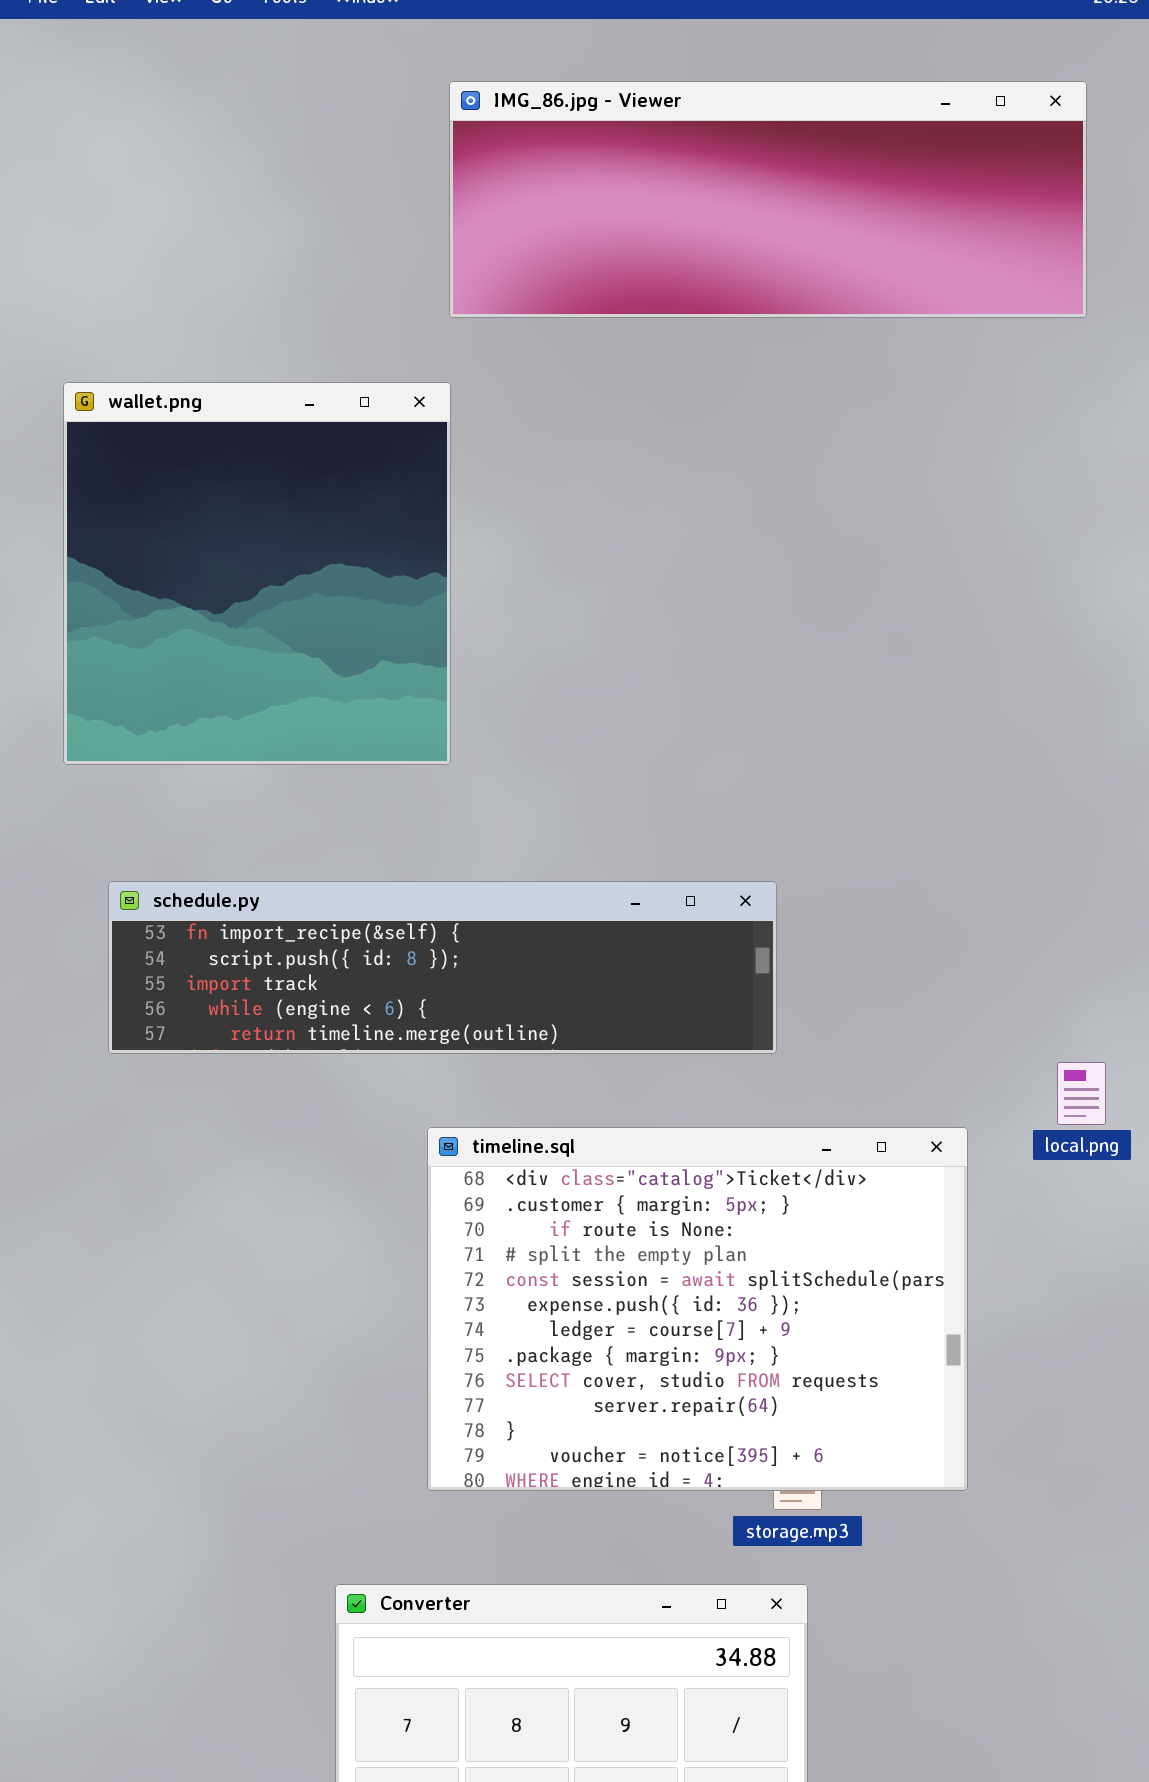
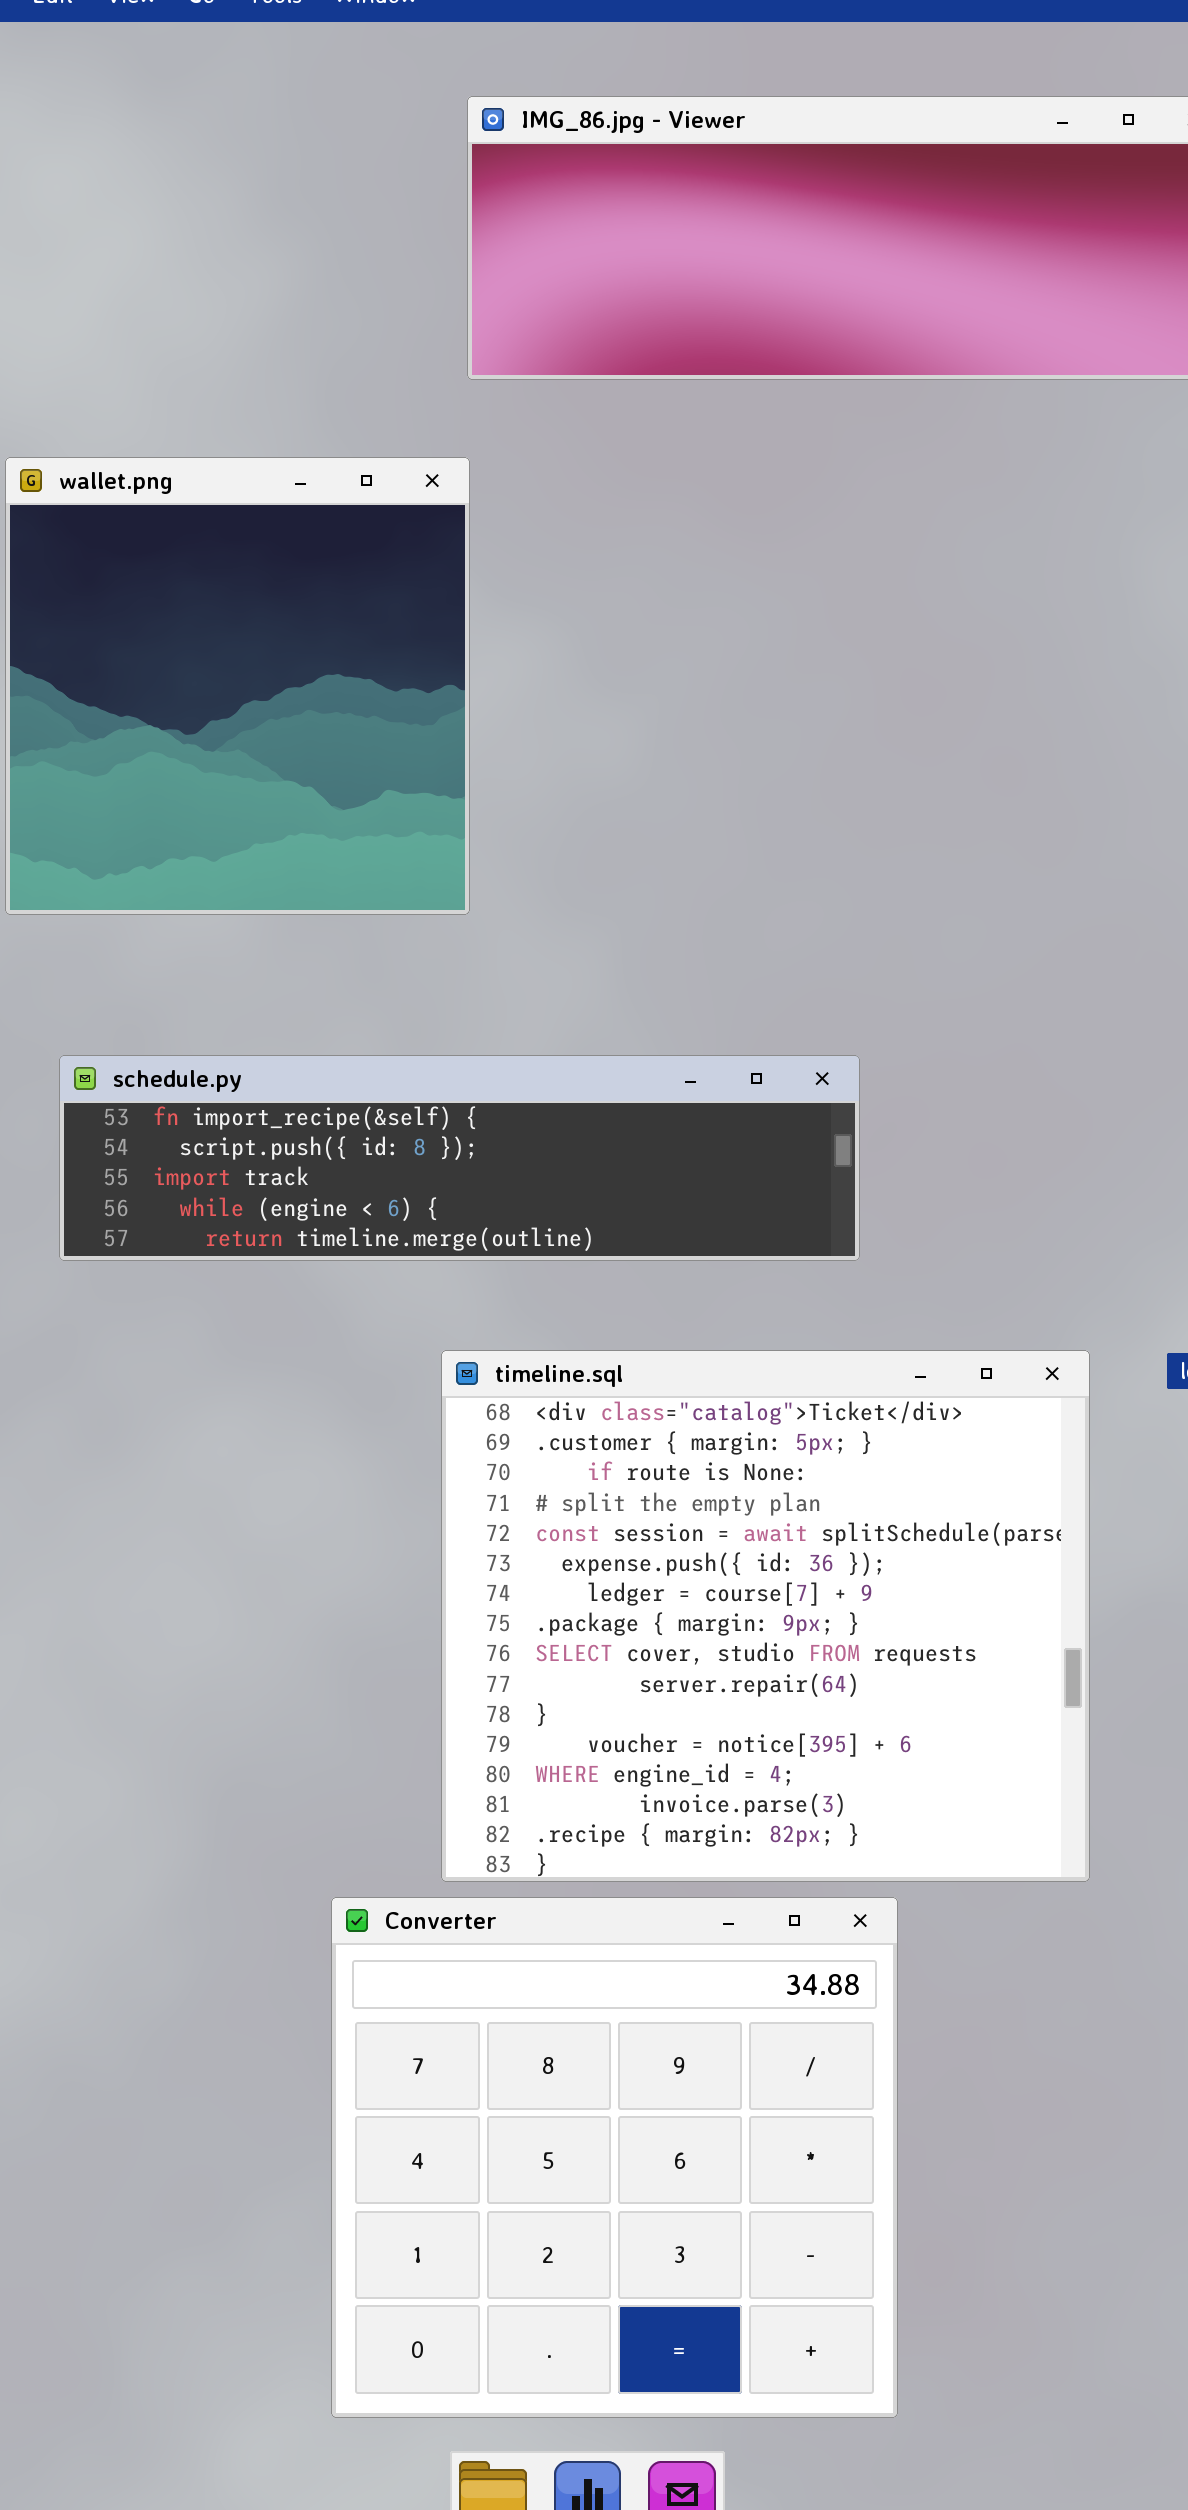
timeline.sql: [427,1127,968,1491] -> [441,1350,1090,1882], resized

